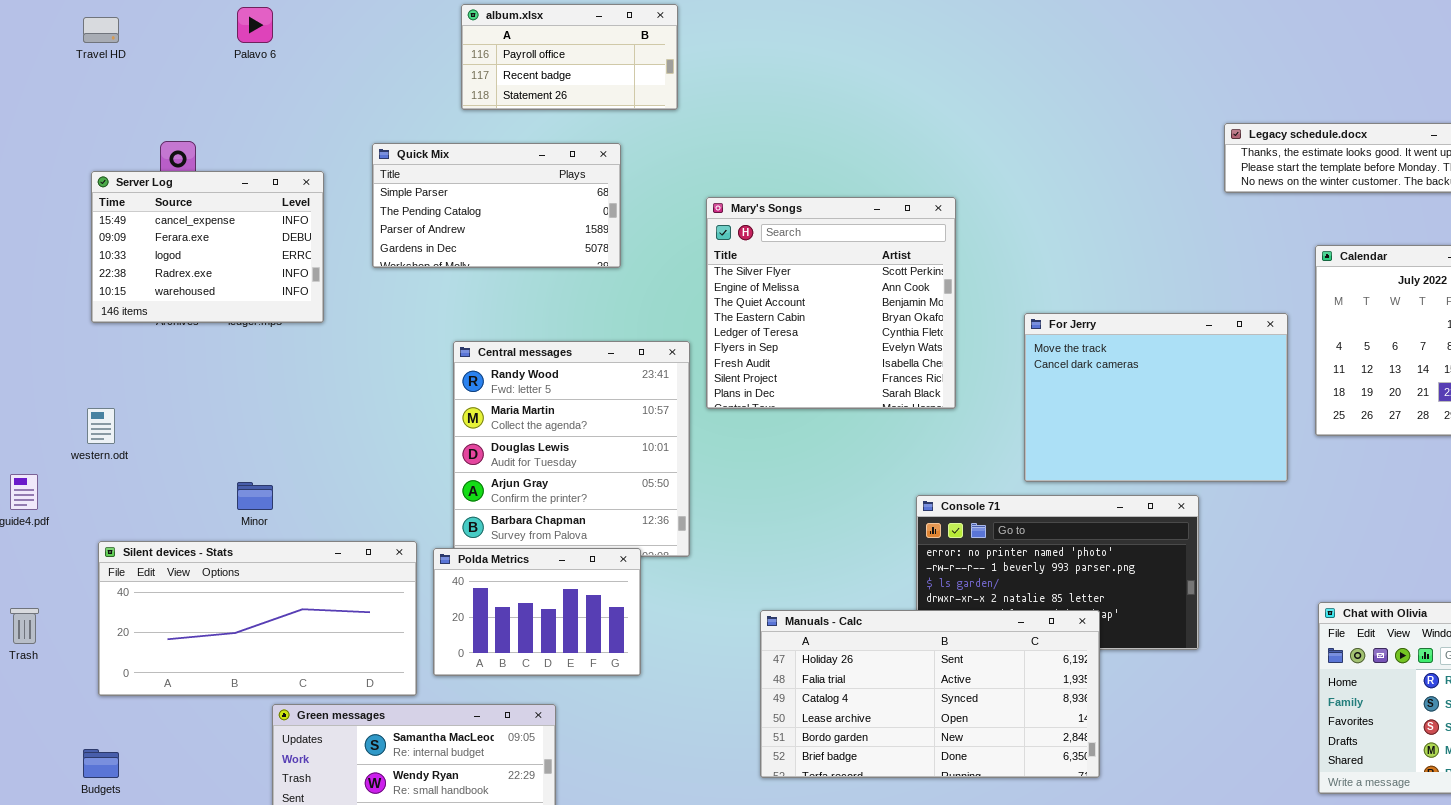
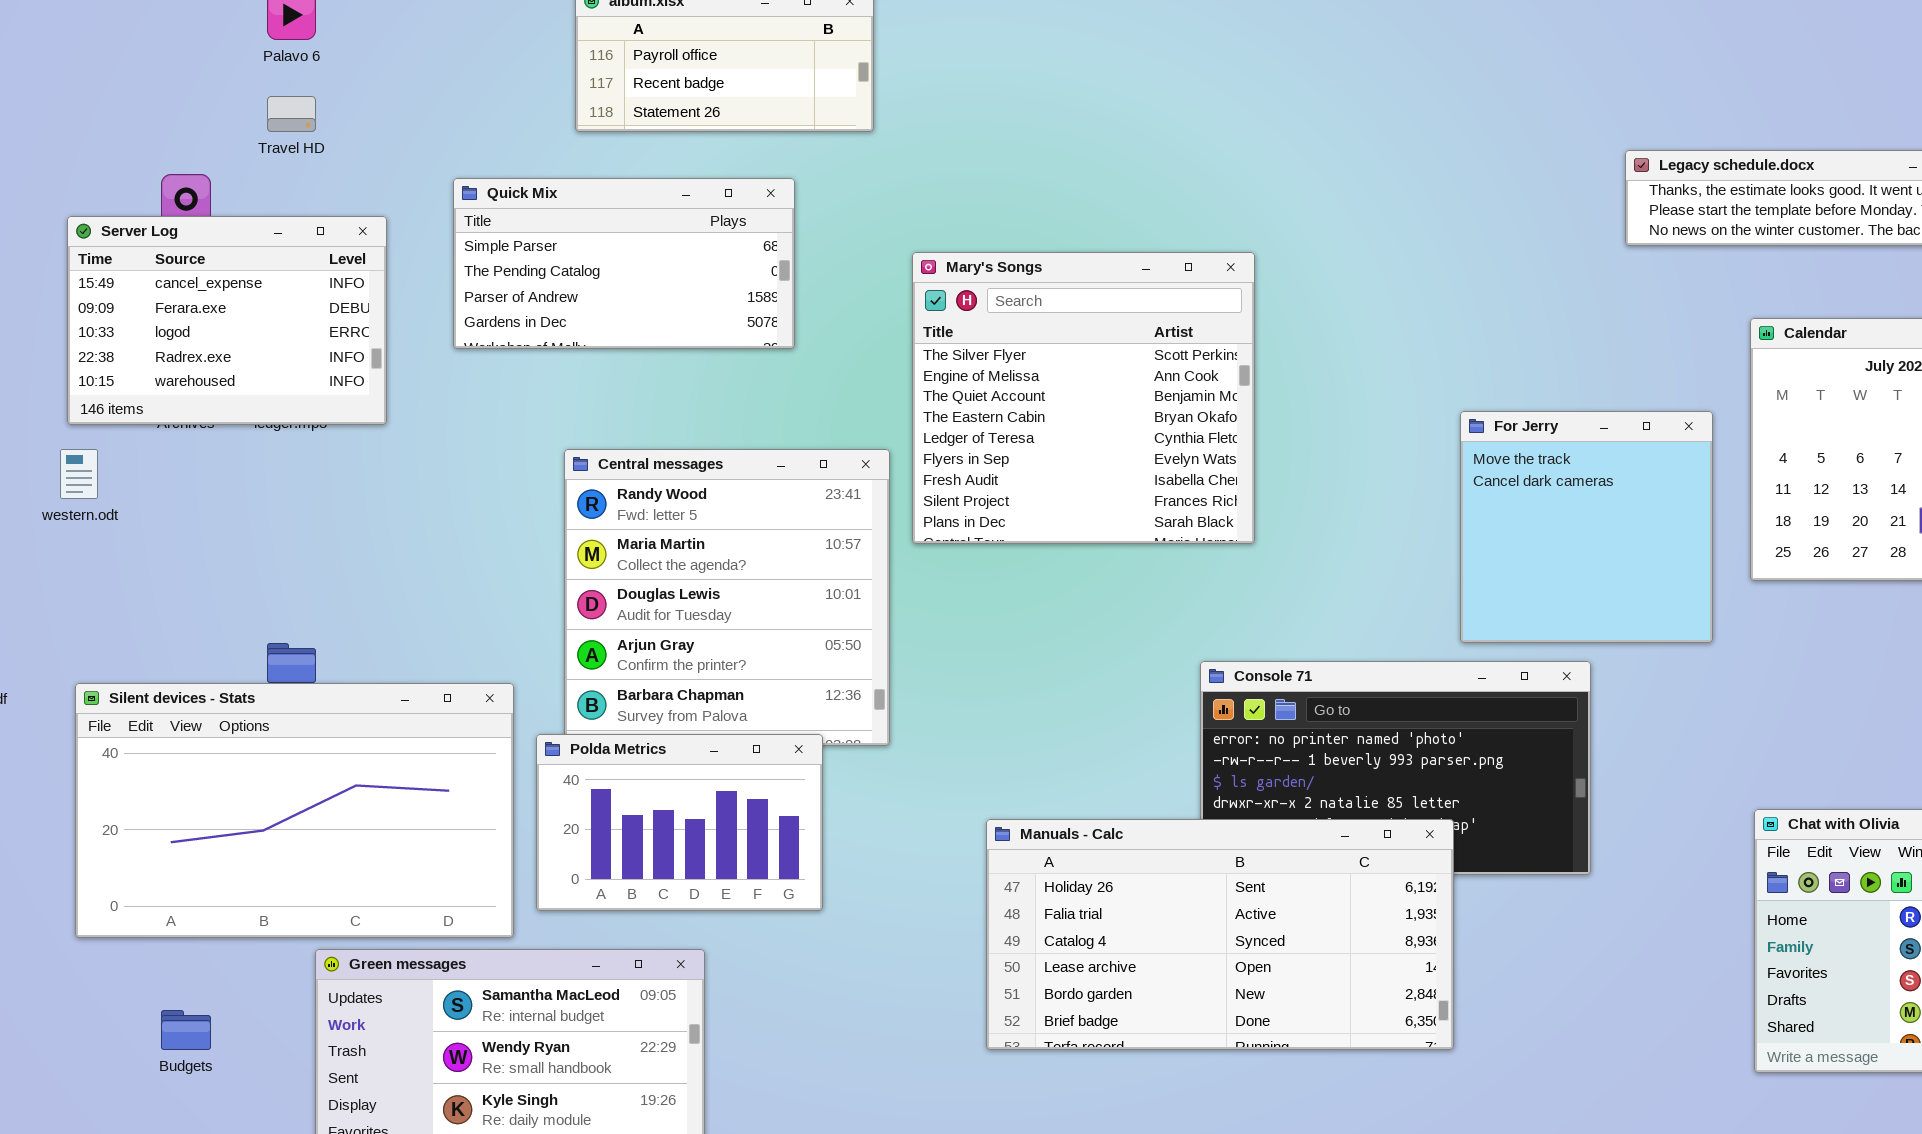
Travel HD: [83,17,119,43] -> [267,96,316,132], moved
For Jerry: [1024,313,1288,482] -> [1460,411,1713,643], resized
western.odt: [87,408,115,444] -> [60,449,98,499], moved
Silent devices - Stats: [98,541,417,696] -> [75,683,514,938], resized
Budgets: [83,749,119,778] -> [161,1010,211,1050], moved

